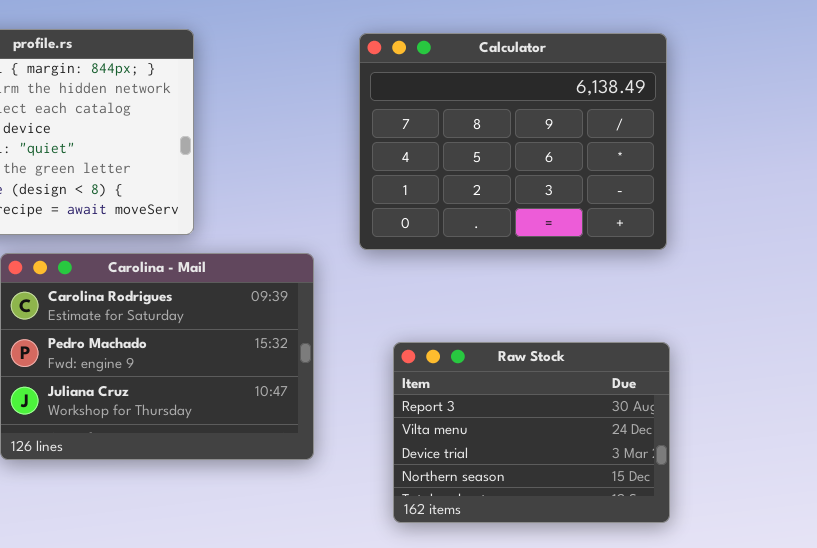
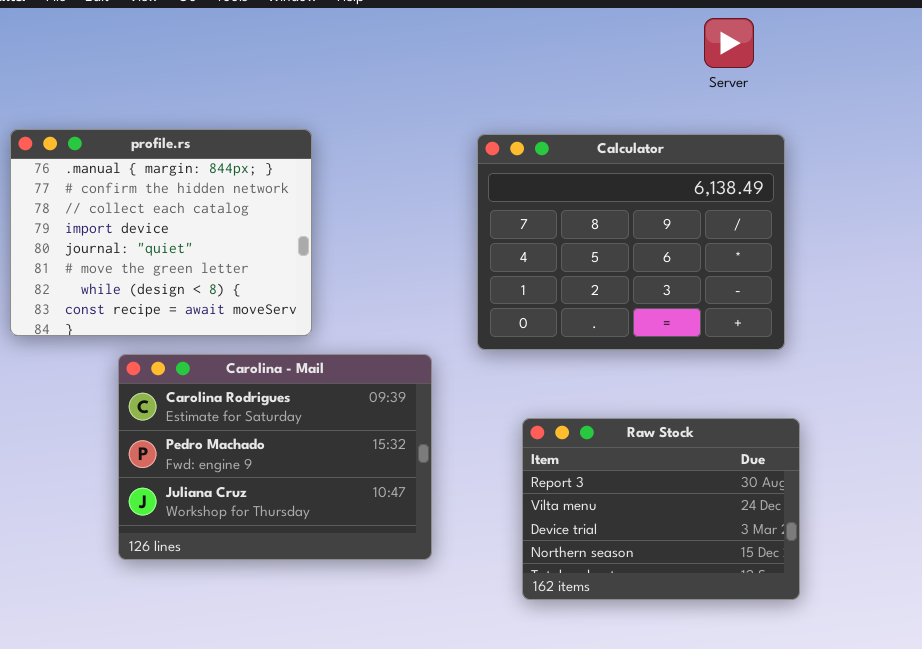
Raw Stock: [393,342,670,523] -> [522,418,800,600], moved

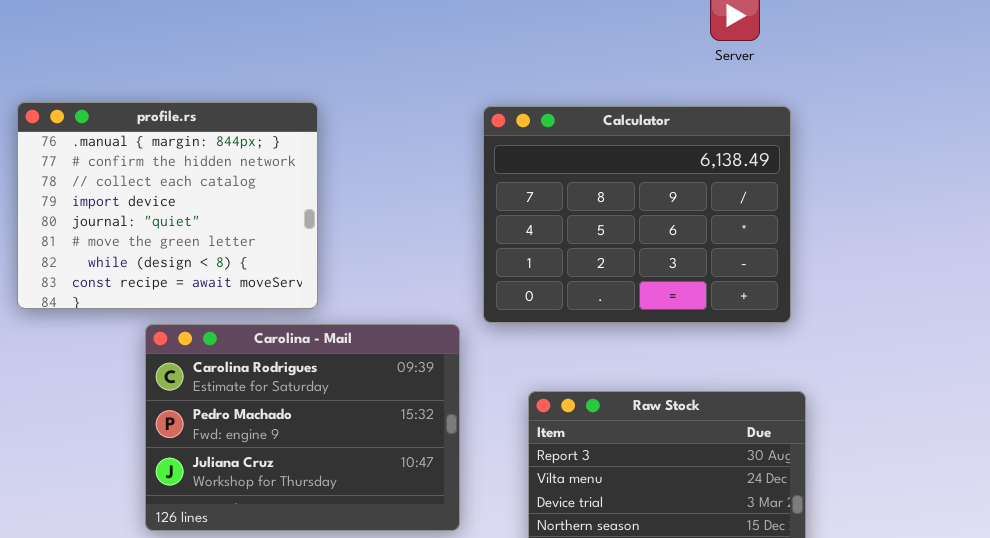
Carolina - Mail: [118,354,432,560] -> [145,324,460,531], moved

